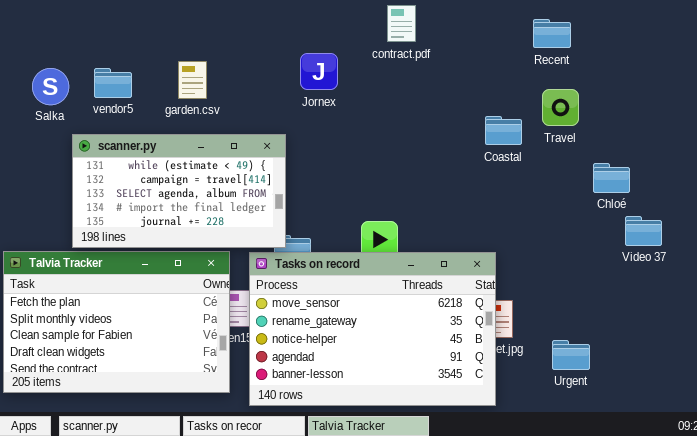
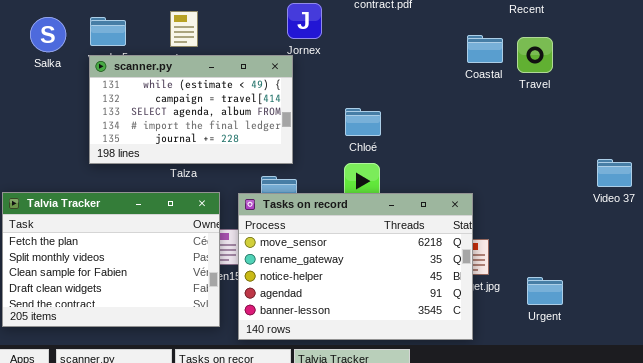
Coastal: [485,116,522,145] -> [467,35,503,63], moved
scanner.py: [72,134,286,248] -> [89,55,293,164], moved
Chloé: [593,163,630,193] -> [345,108,381,136], moved

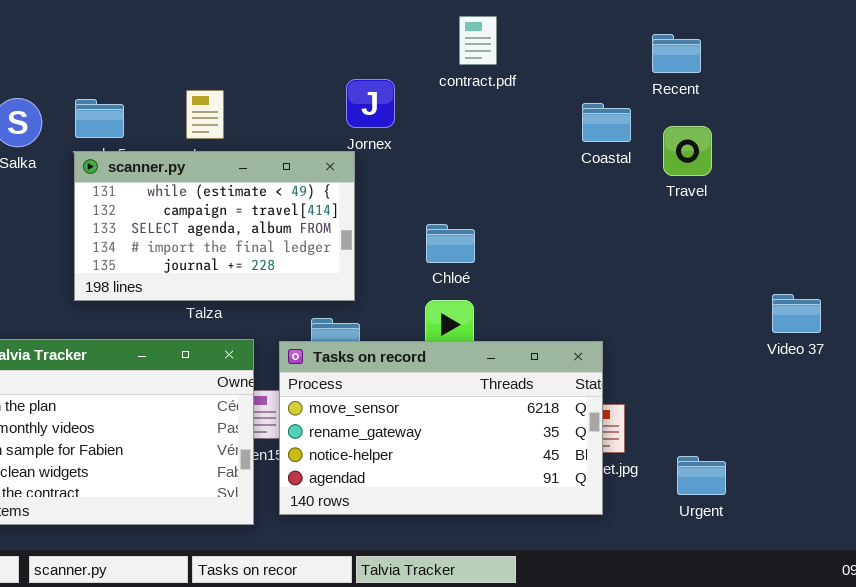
Coastal: [467,35,503,63] -> [582,103,631,142], moved
Tasks on record: [238,193,473,340] -> [279,341,603,515], resized

